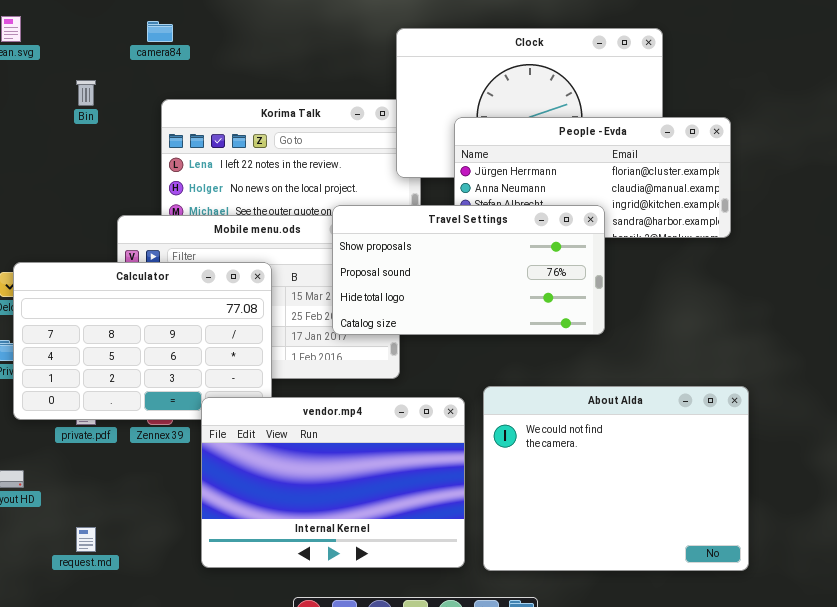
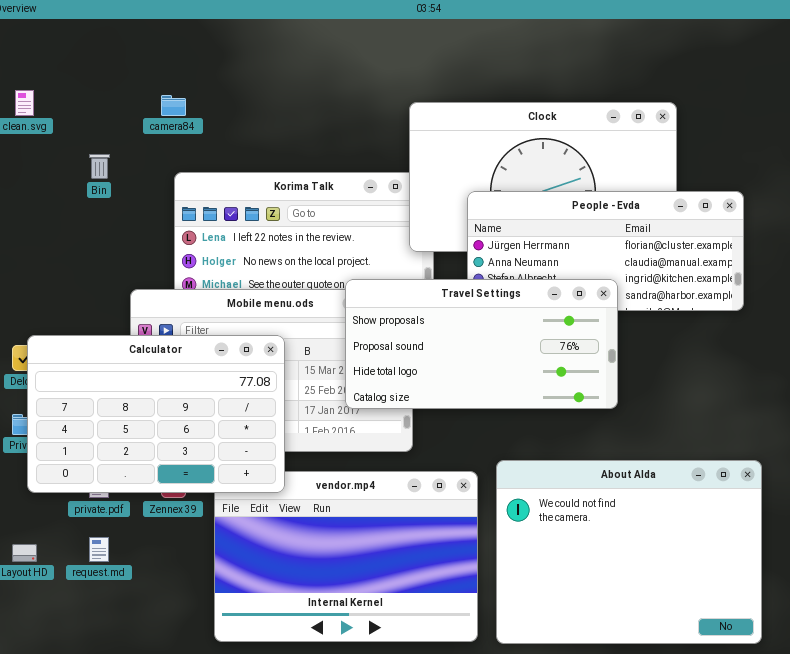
Calculator: [13,262,272,420] -> [27,335,285,493], raised
request.md: [76,527,96,552] -> [89,537,109,562], moved

